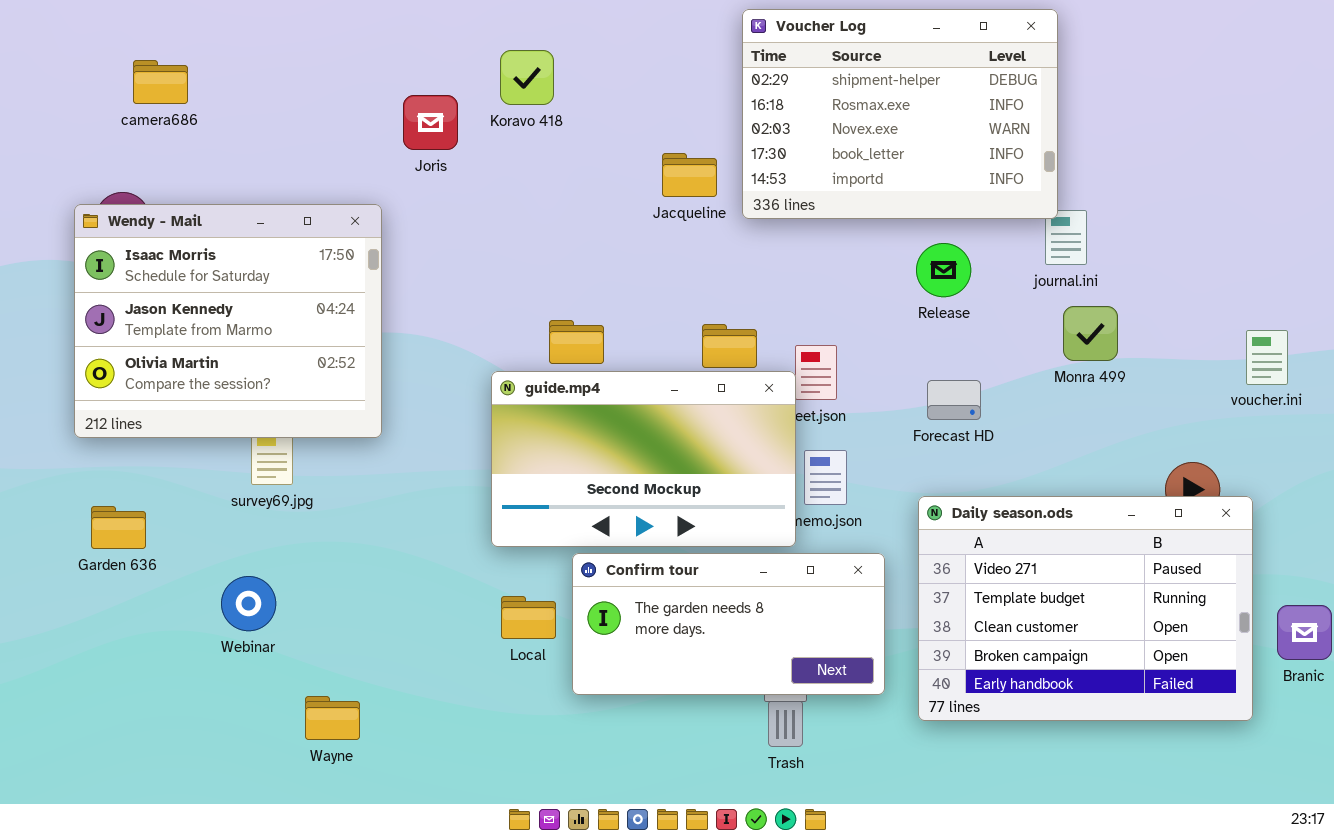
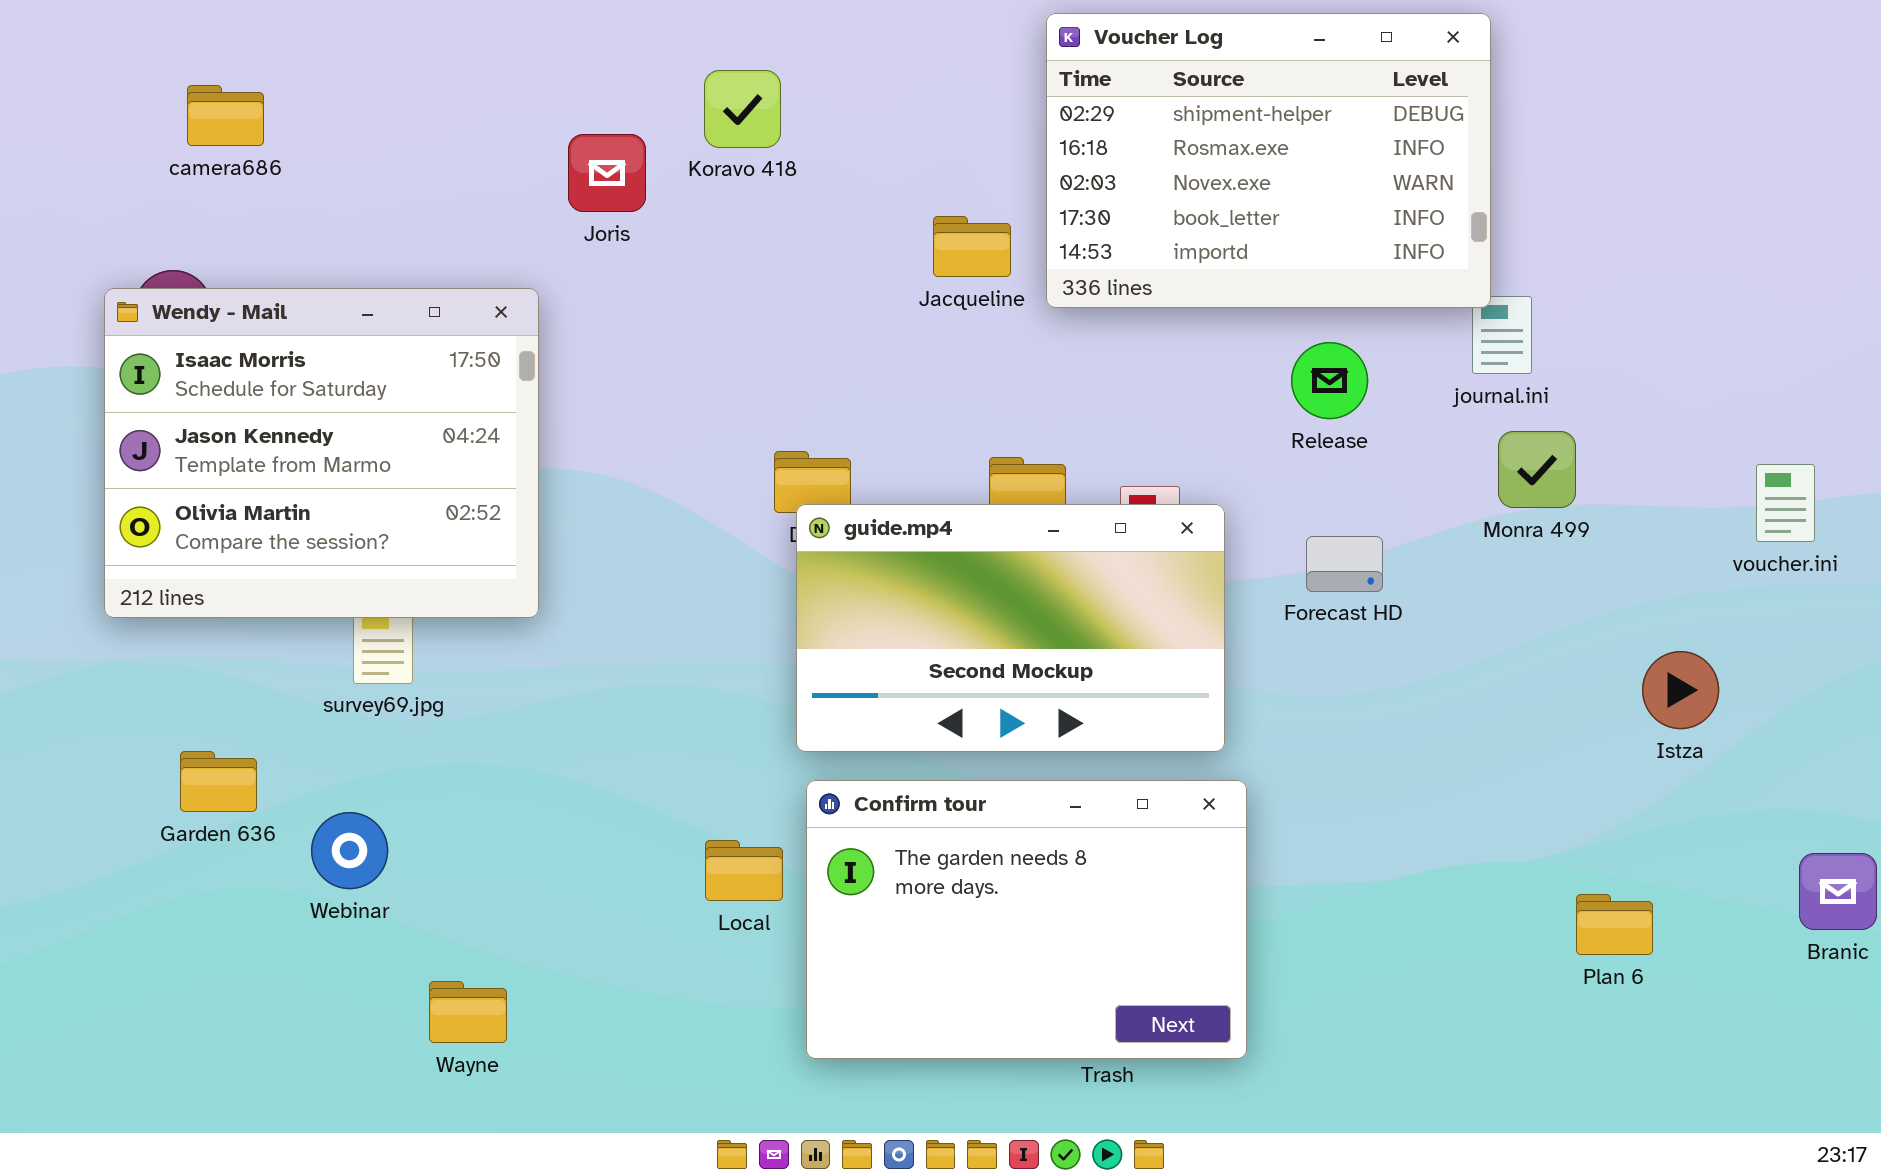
guide.mp4: [491,371,796,547] -> [796,504,1225,752], moved
Daily season.ods: [918,496,1253,721] -> none, closed
Garden 636: [91,506,146,549] -> [180,751,257,812], moved
Confirm tour: [572,553,885,695] -> [806,780,1247,1059], resized

